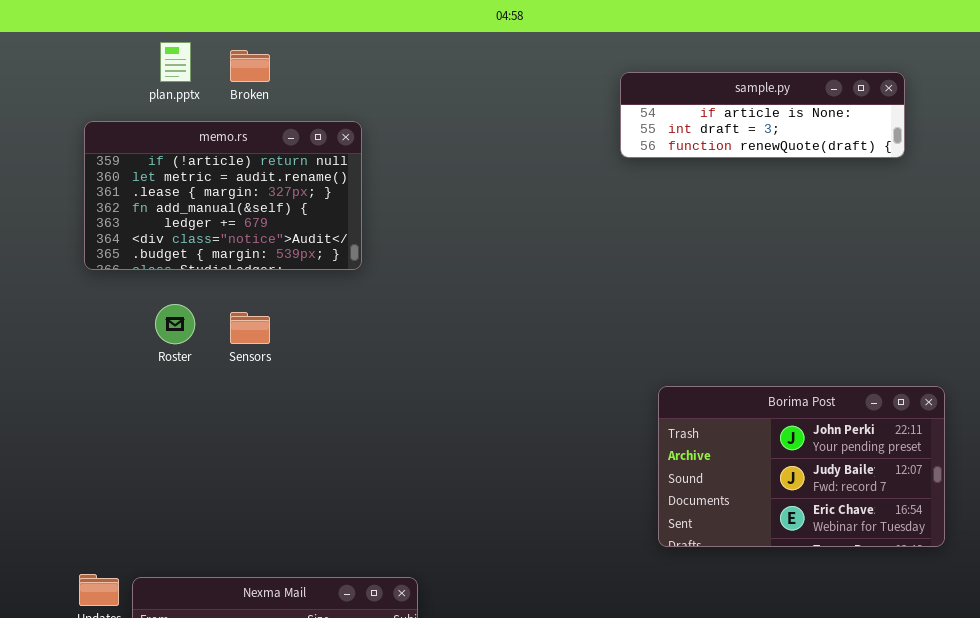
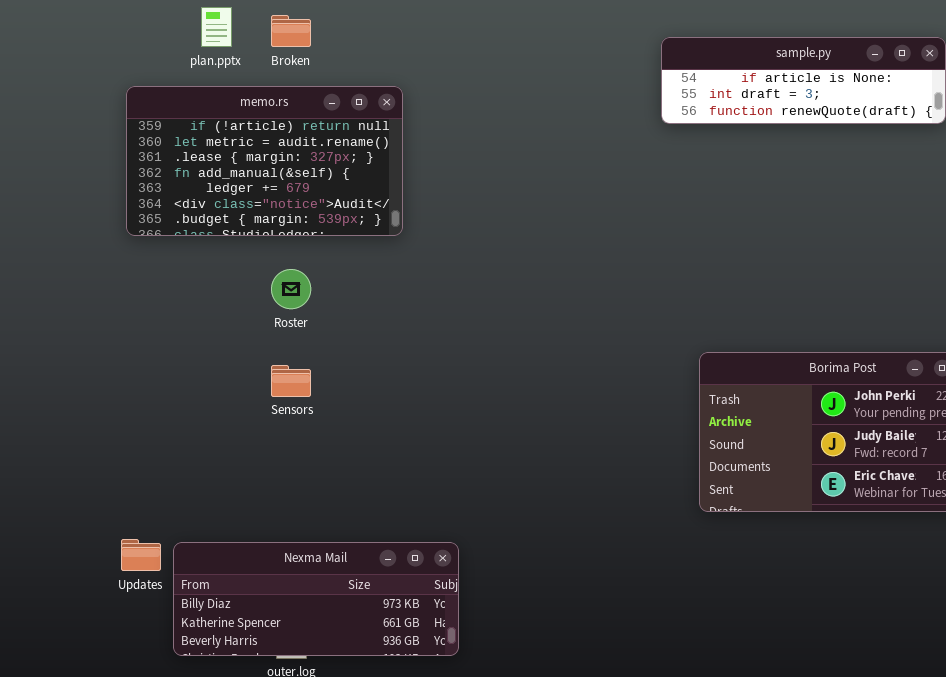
Roster: [155,304,195,344] -> [271,269,311,309], moved
Sensors: [230,312,270,344] -> [271,365,311,397], moved

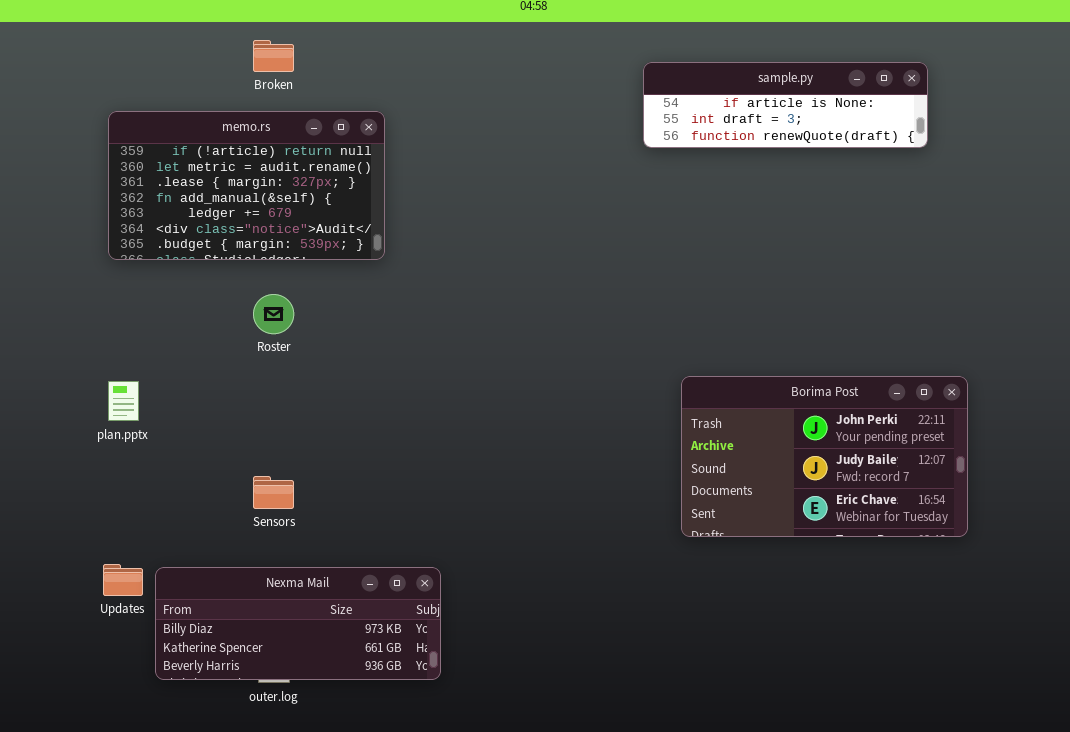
plan.pptx: [201,7,232,47] -> [108,381,139,421], moved
Sensors: [271,365,311,397] -> [253,476,294,509], moved

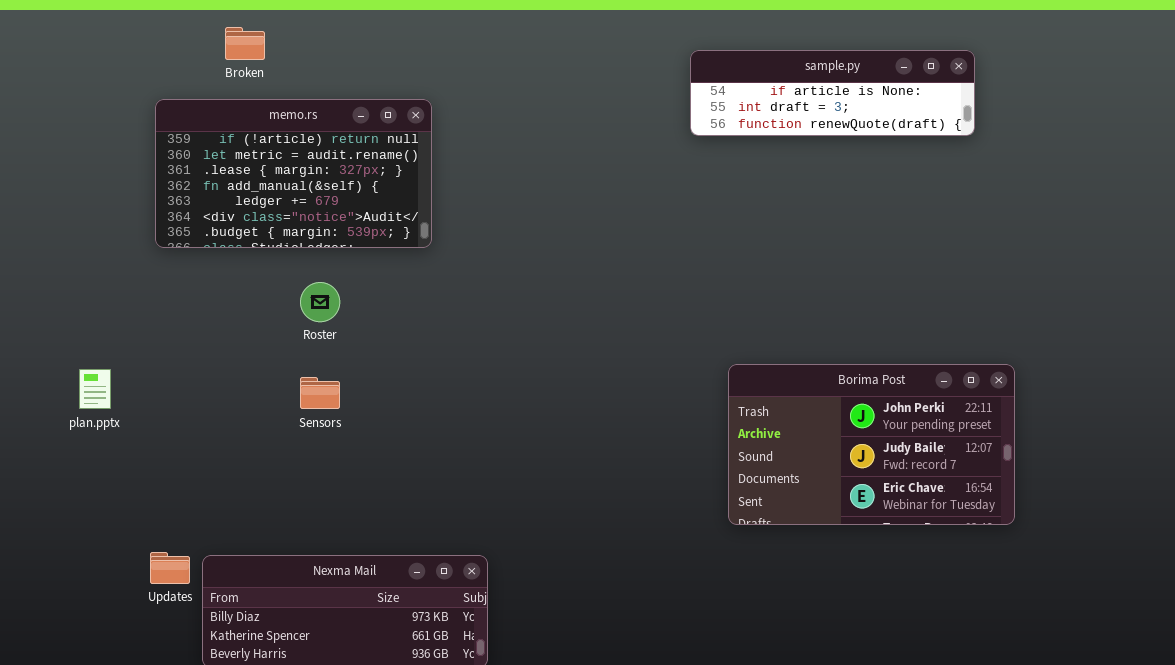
Broken: [253,40,294,72] -> [225,27,265,60], moved
plan.pptx: [108,381,139,421] -> [79,369,111,409], moved
Sensors: [253,476,294,509] -> [300,377,340,409], moved

